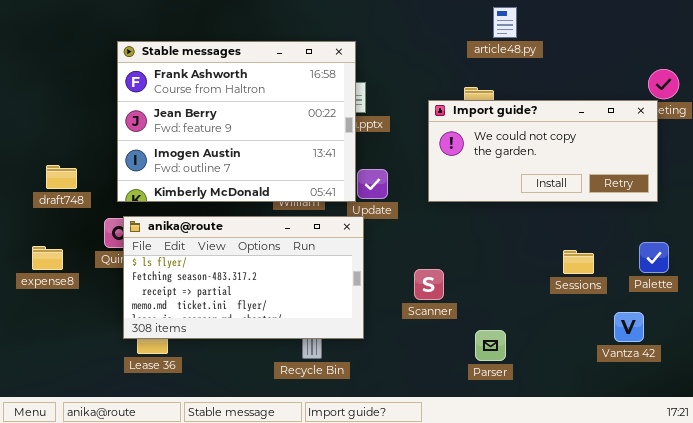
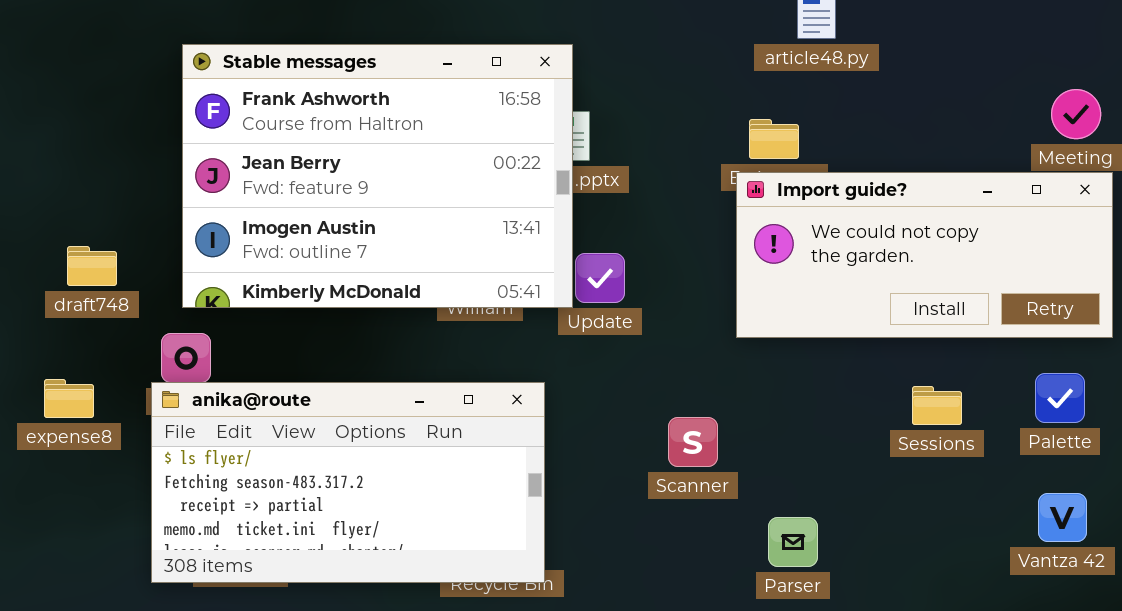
Import guide?: [428,100,658,202] -> [736,172,1113,338], moved
anika@route: [123,216,364,339] -> [151,382,545,583], moved
Vantza 42: [614,312,644,342] -> [1038,493,1087,542], moved

